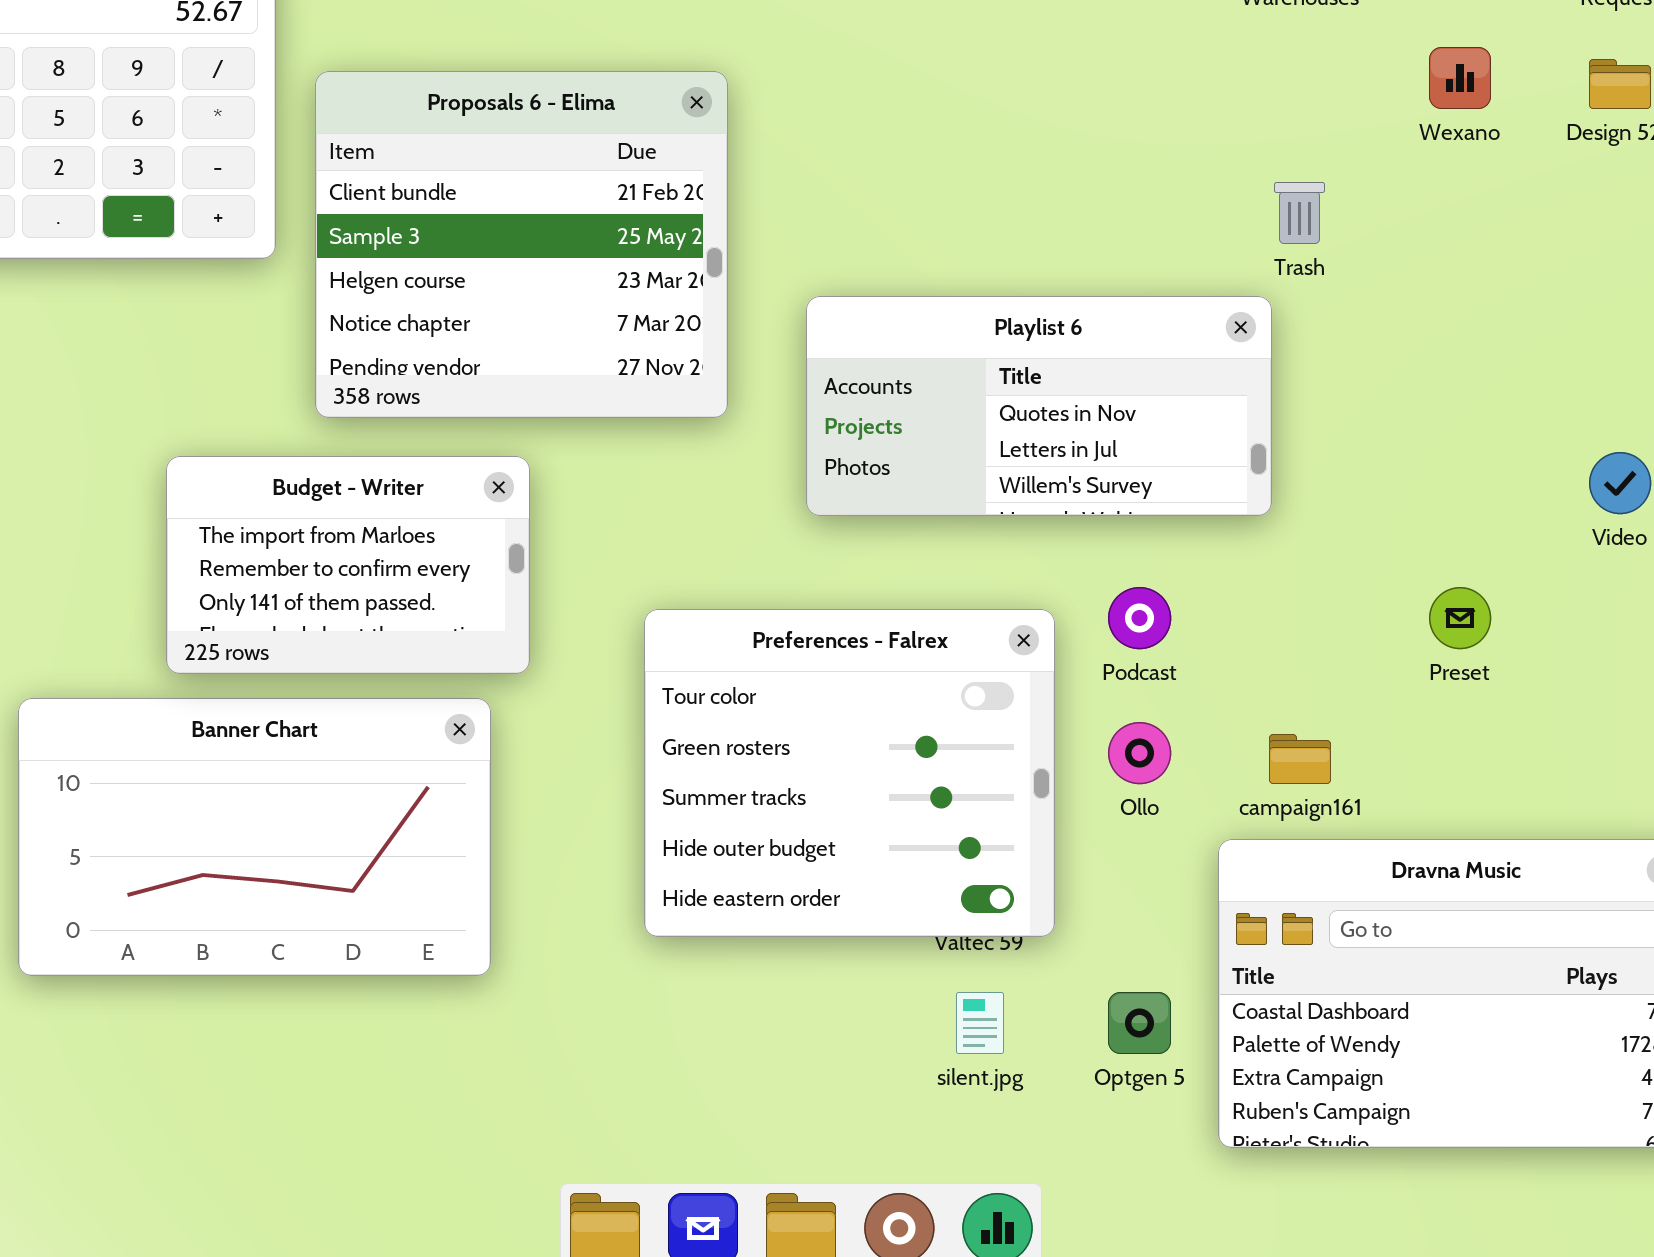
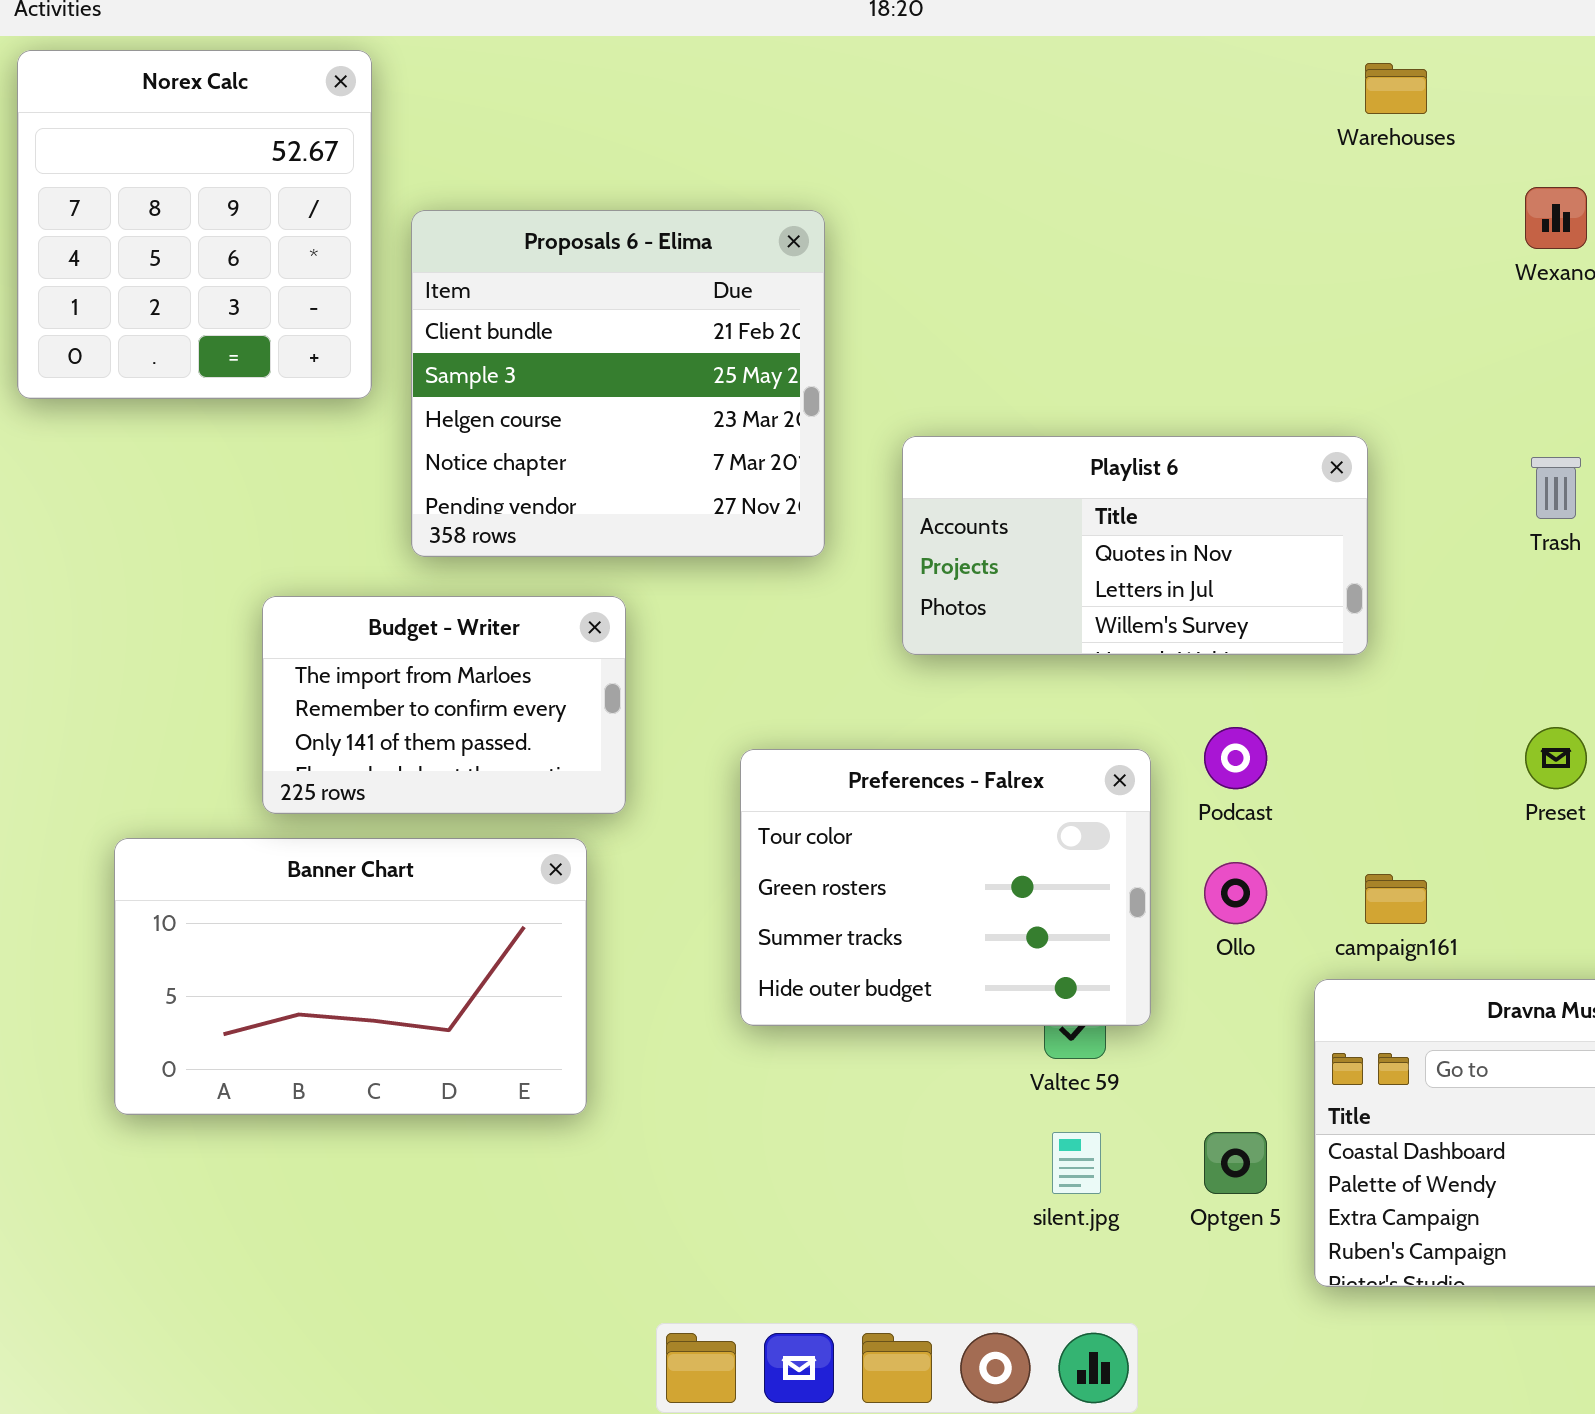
Trash: [1274,182,1325,244] -> [1531,457,1581,519], moved
Preferences - Falrex: [644,609,1055,937] -> [740,749,1151,1026], resized

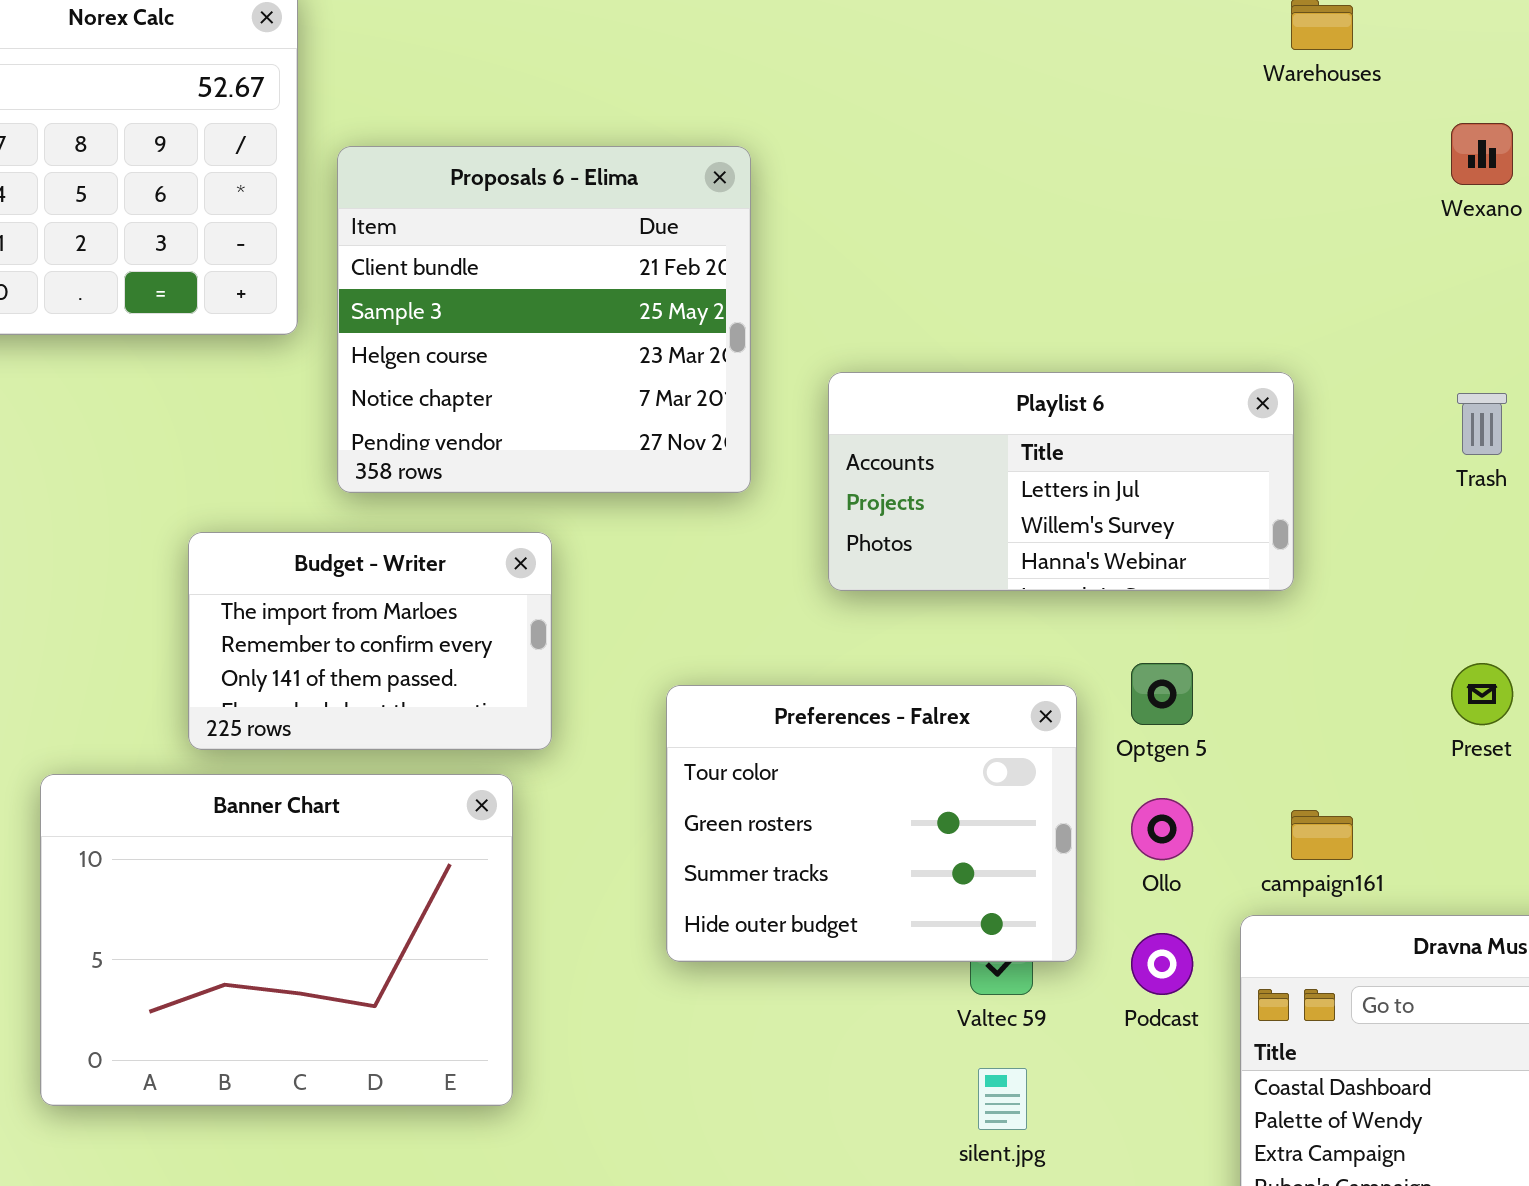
Playlist 6: [902,436,1368,655] -> [828,372,1294,591], scrolled down 1 row
Podcast: [1204,727,1267,789] -> [1131,933,1193,995], moved
Banner Chart: [114,838,587,1115] -> [40,774,513,1106], resized
Optgen 5: [1204,1132,1267,1194] -> [1131,663,1193,725], moved

